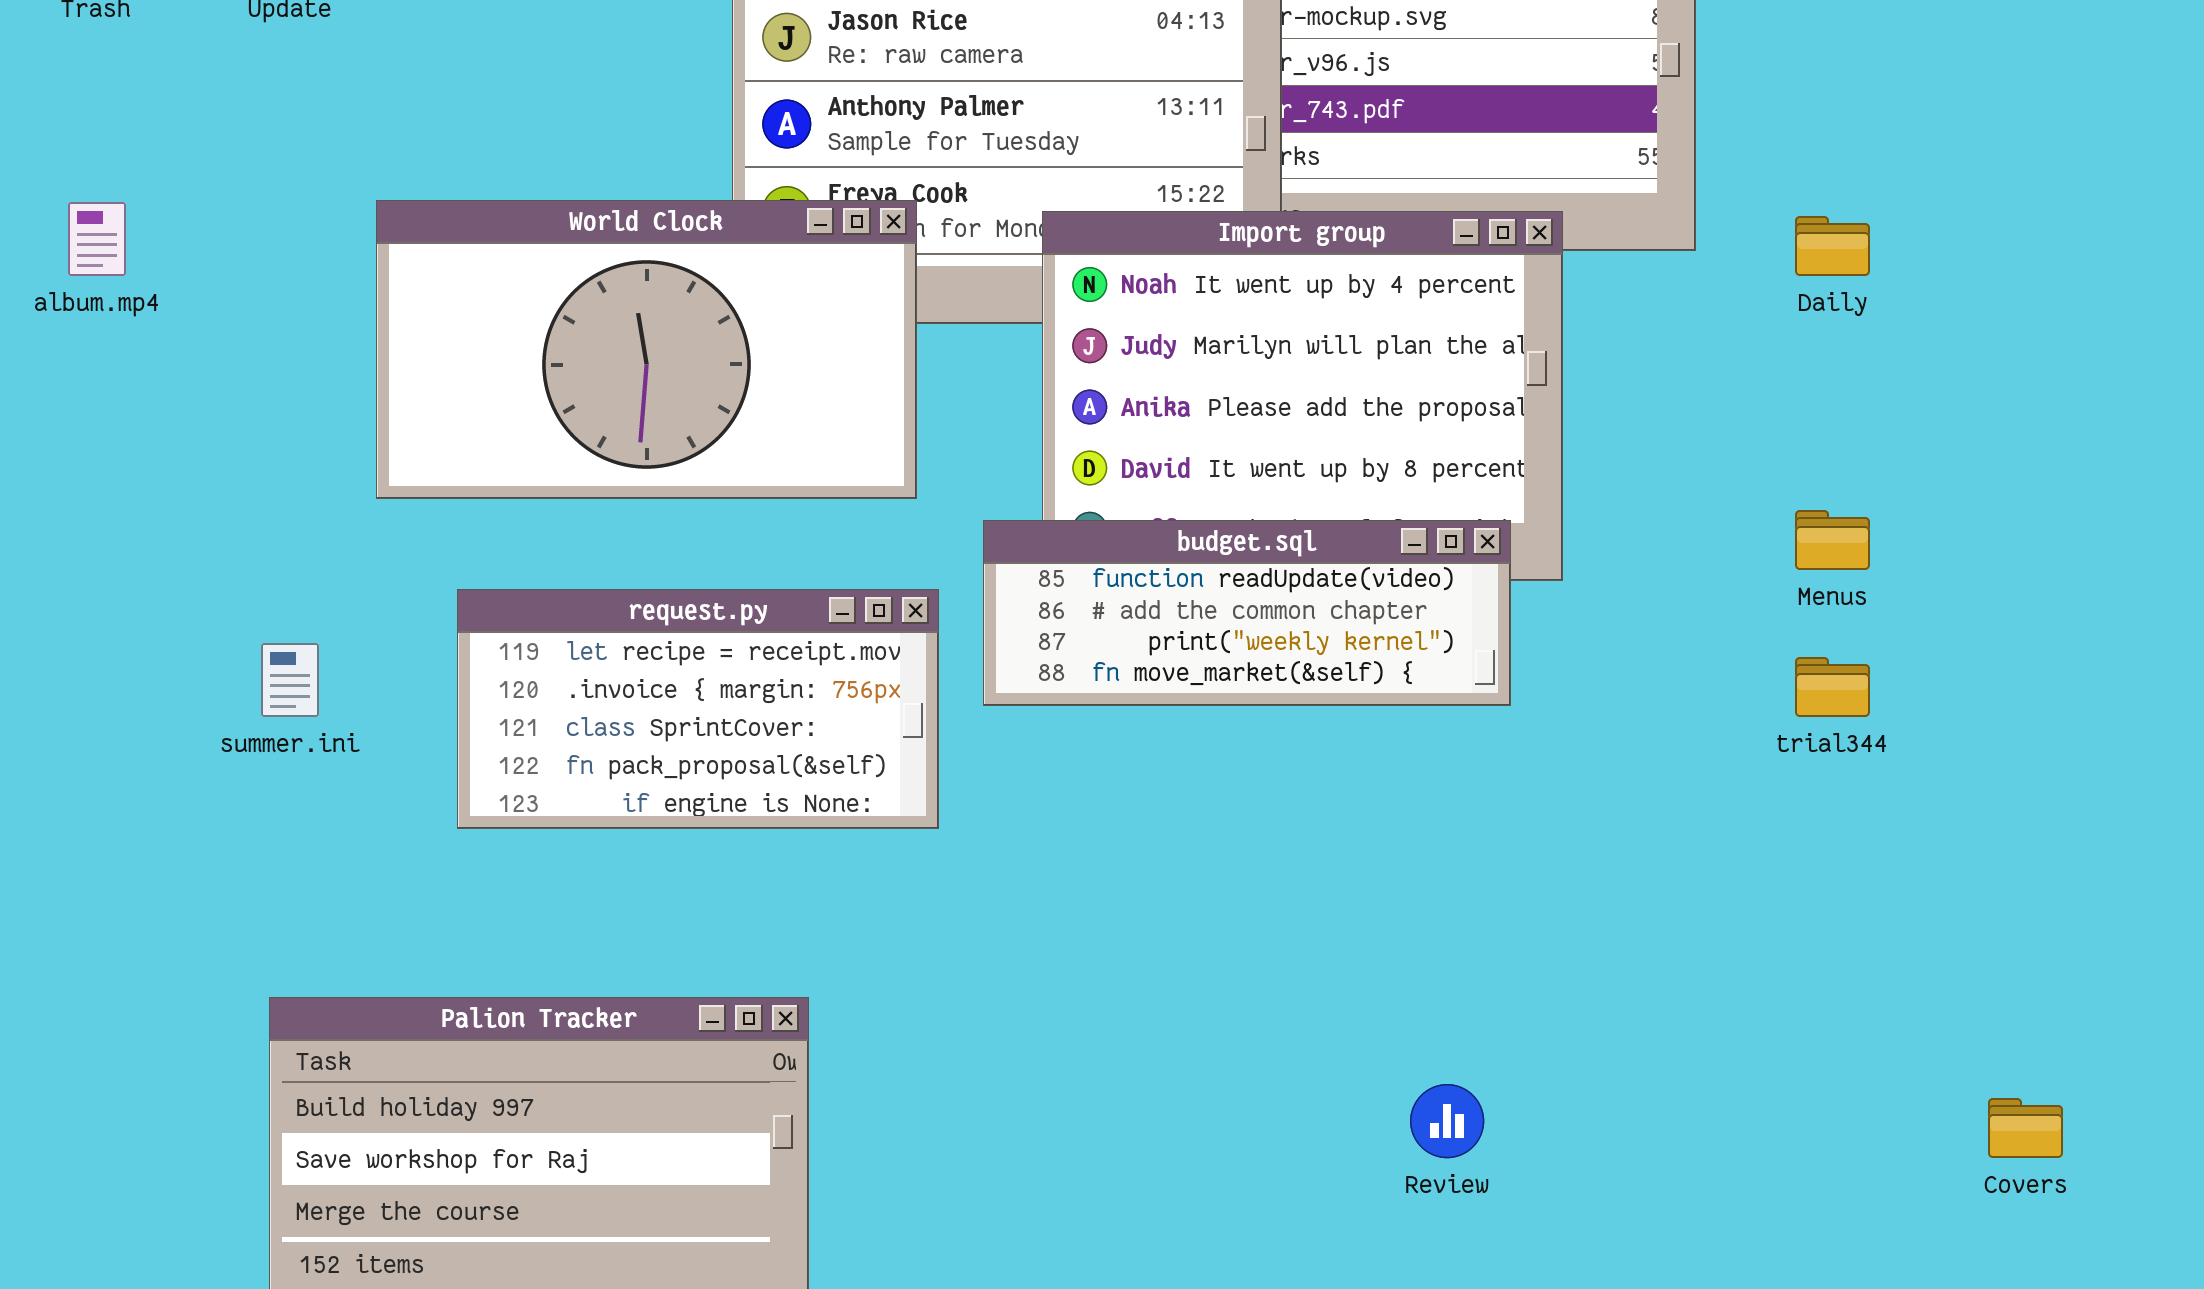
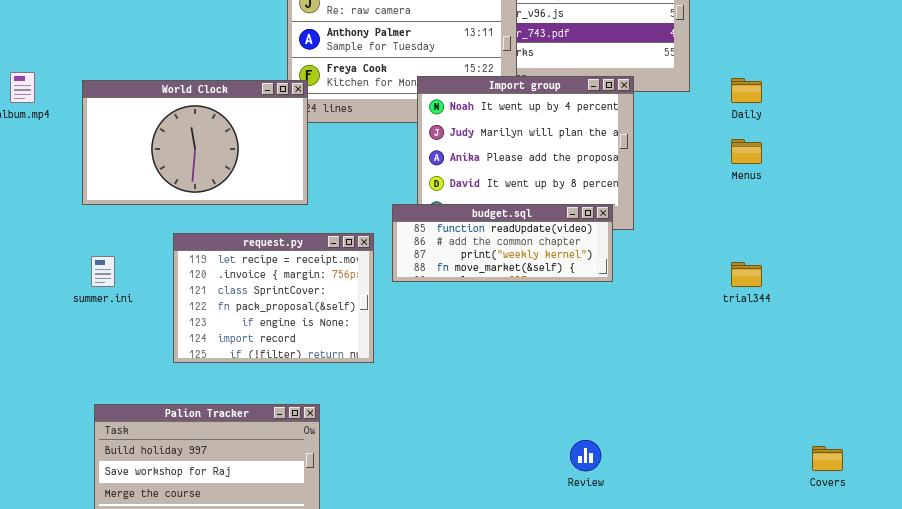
World Clock: [376,200,917,499] -> [82,80,308,205], moved
Menus: [1795,510,1870,570] -> [731,139,762,164], moved
request.py: [457,589,939,829] -> [173,233,374,363], resized

